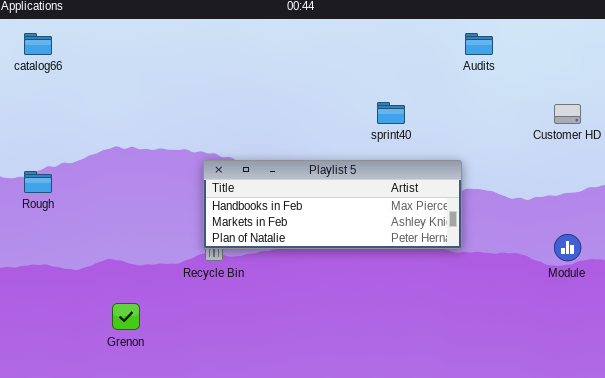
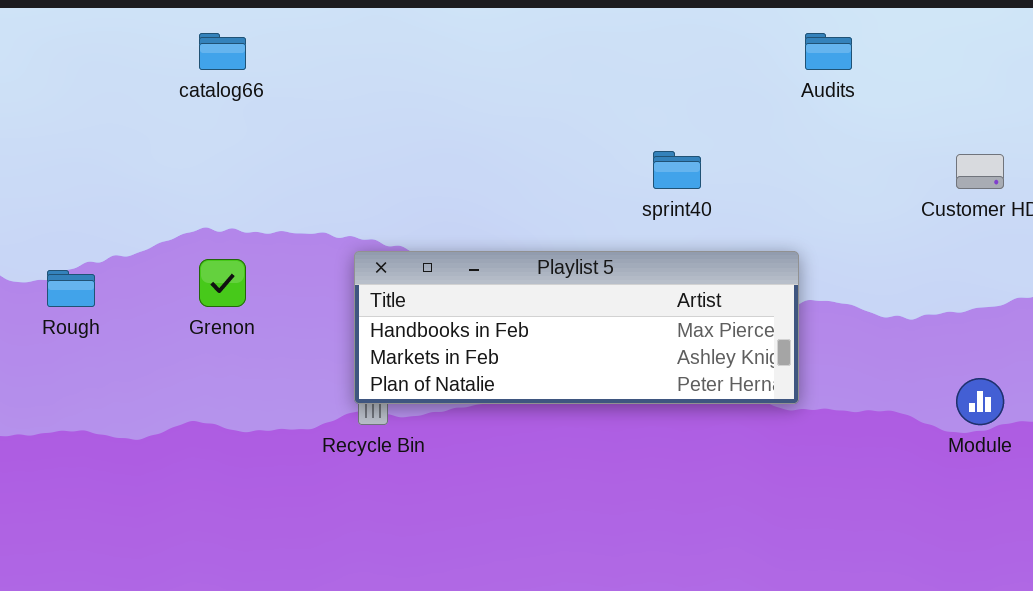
catalog66: [24,33,52,55] -> [199,33,246,70], moved
Grenon: [112,303,140,330] -> [199,259,246,307], moved

